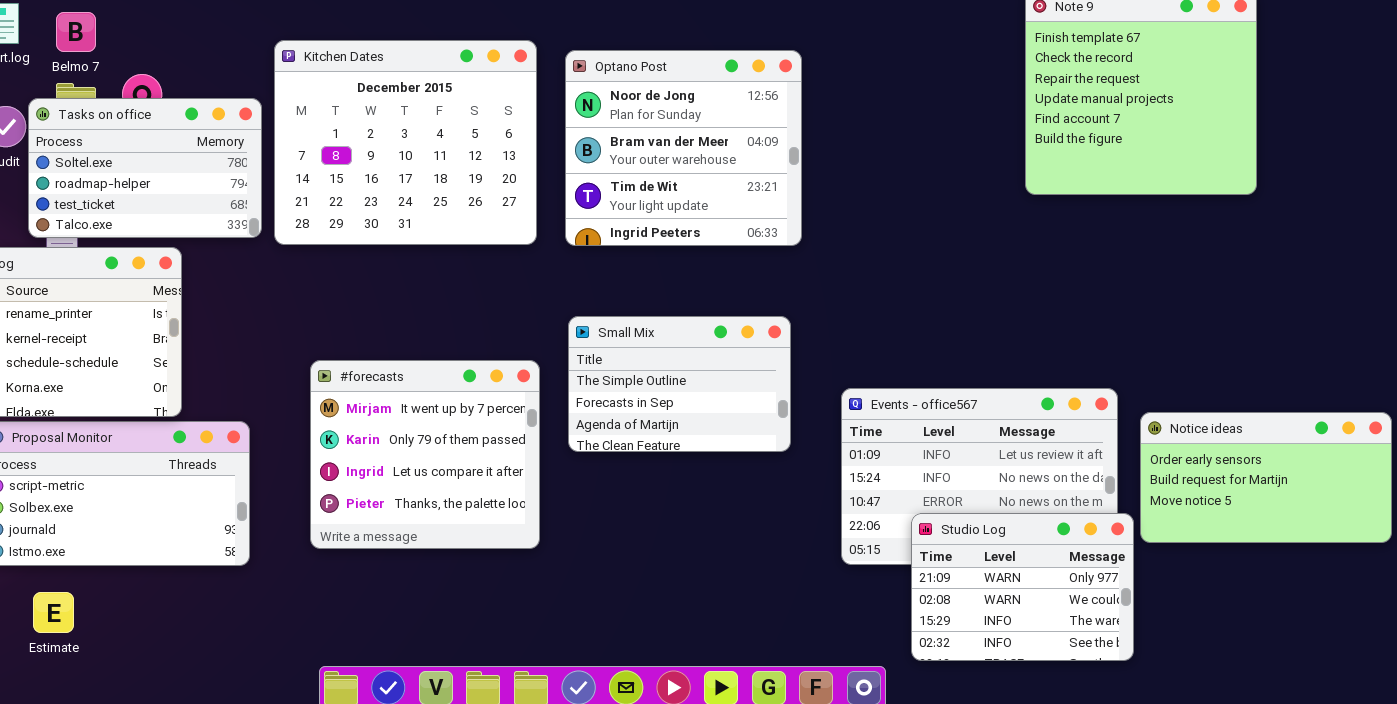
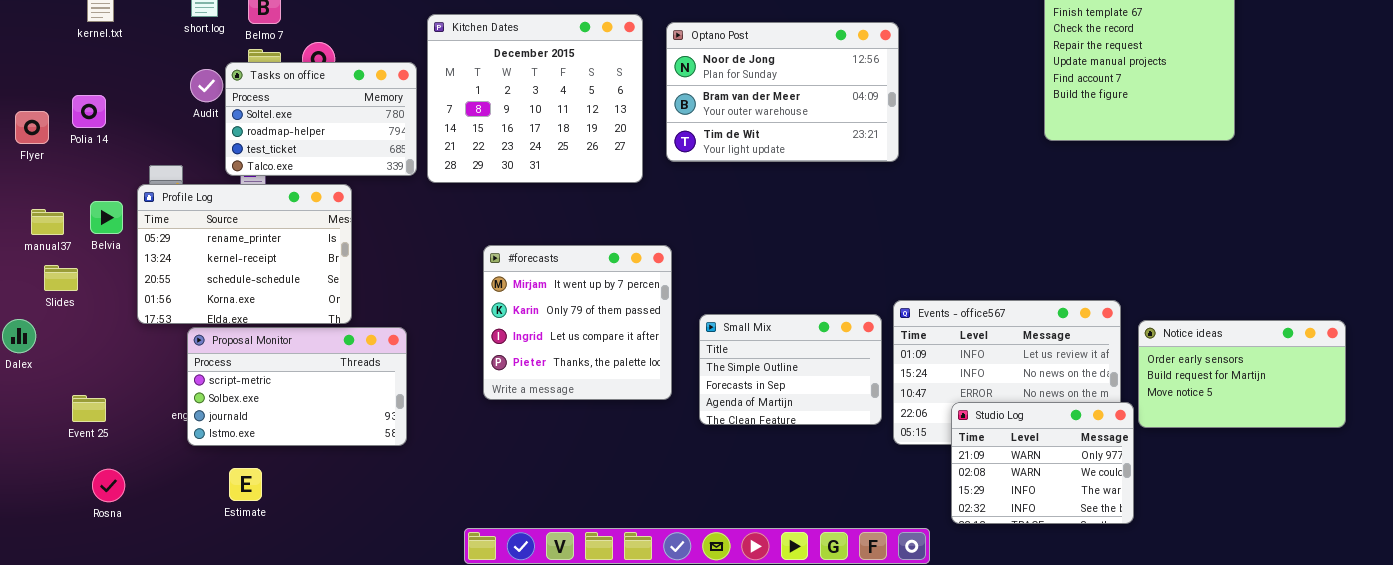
Optano Post: [565,50,802,246] -> [666,22,899,162], resized
Small Mix: [568,316,791,452] -> [699,314,882,425], moved
#forecasts: [310,360,540,549] -> [483,245,672,400], moved

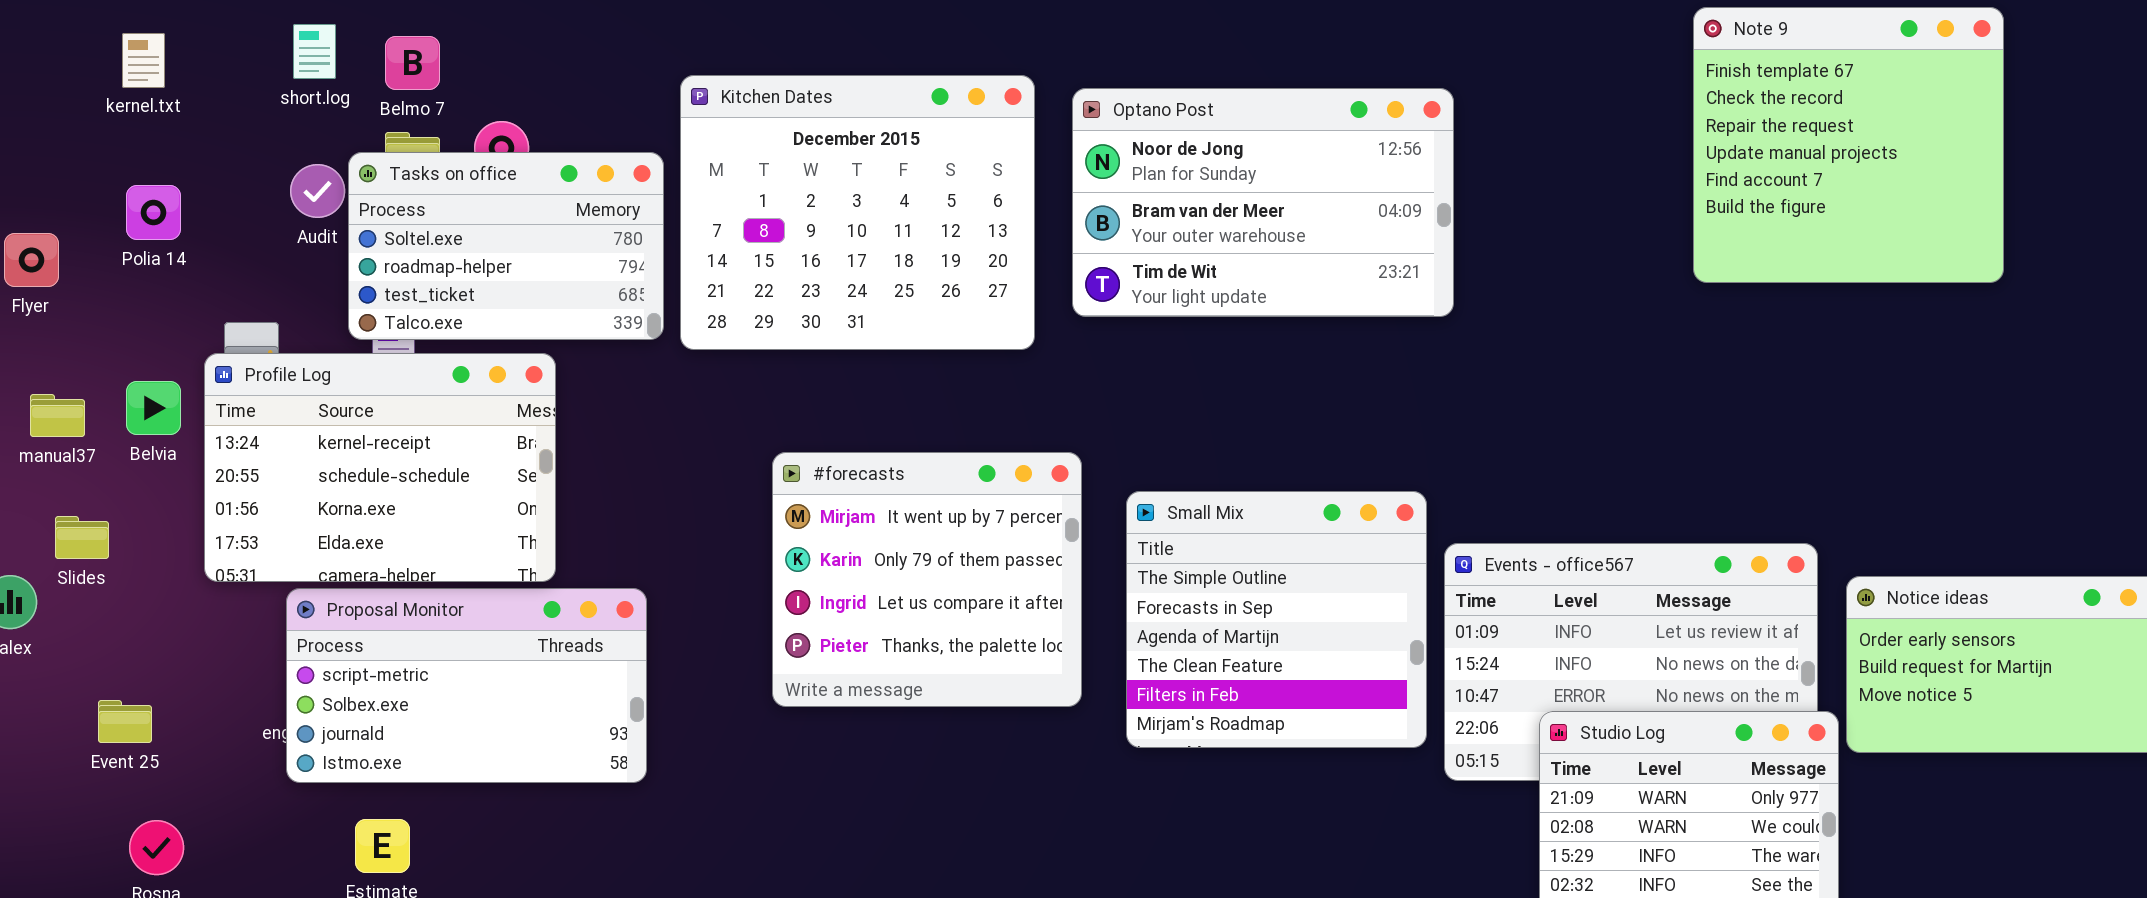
Polia 14: [72,95,106,128] -> [126,185,181,240], moved
Profile Log: [137,184,352,324] -> [204,353,556,582], scrolled down 1 row
Slides: [44,265,78,291] -> [55,516,109,559], moved
Small Mix: [699,314,882,425] -> [1126,491,1427,748], resized

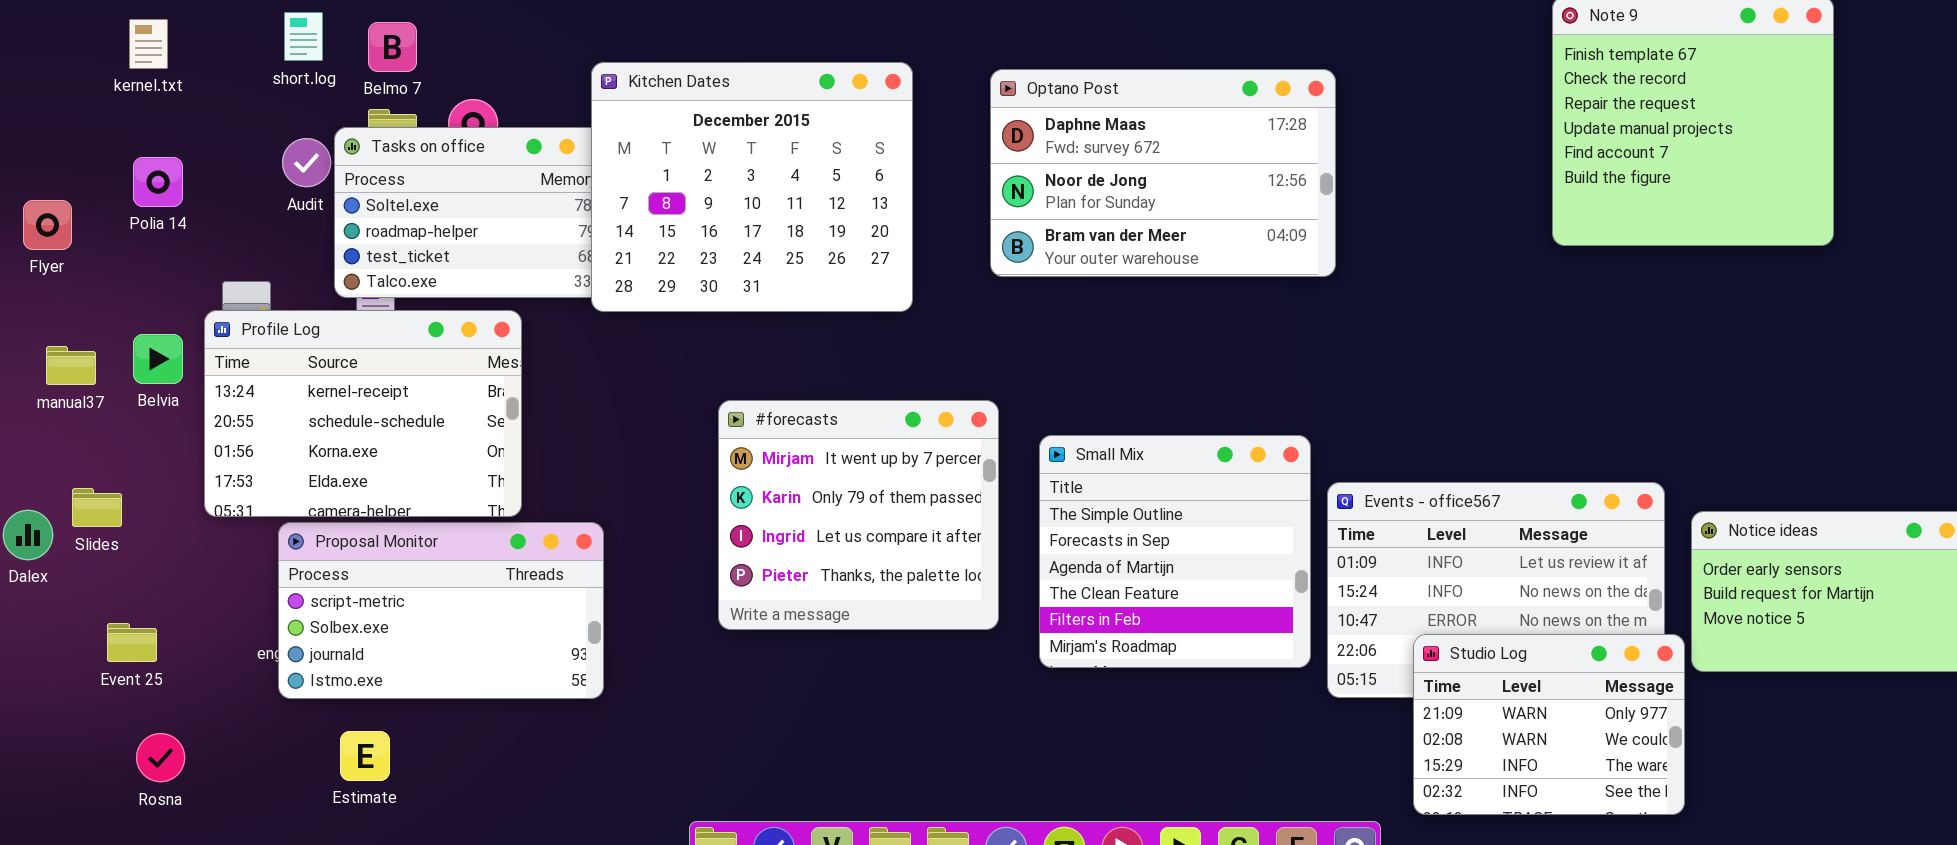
Kitchen Dates: [680,75,1035,350] -> [591,62,913,312], moved
Optano Post: [1072,88,1454,317] -> [990,69,1336,277], scrolled up 1 row
Slides: [55,516,109,559] -> [72,488,122,527], moved

